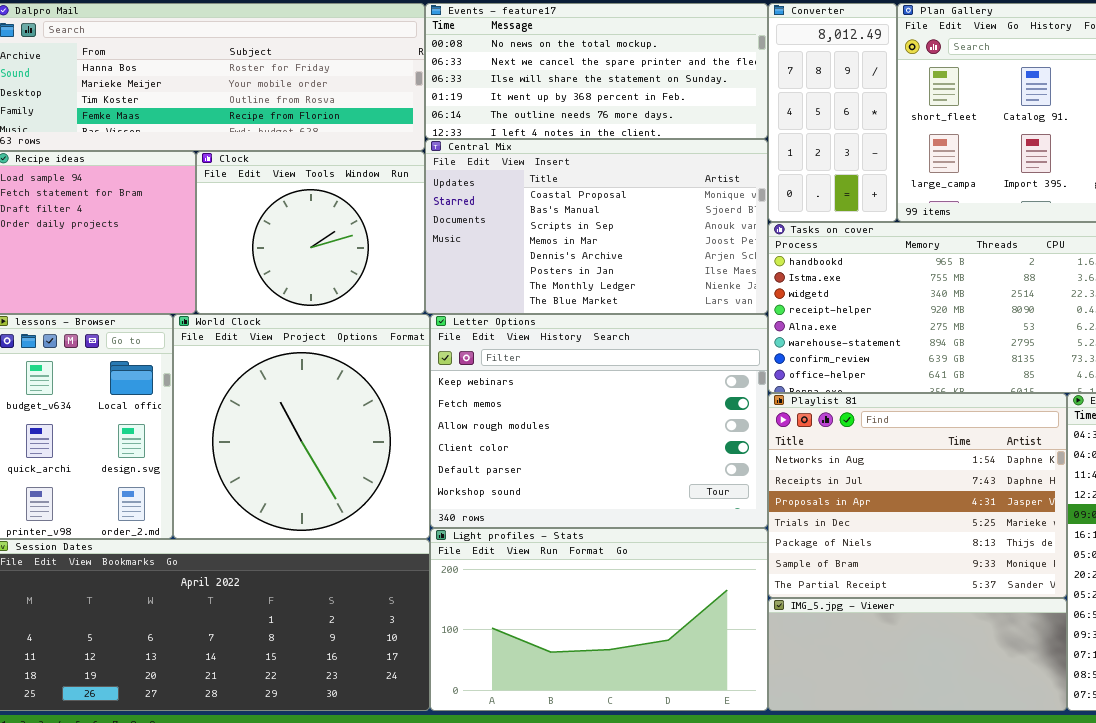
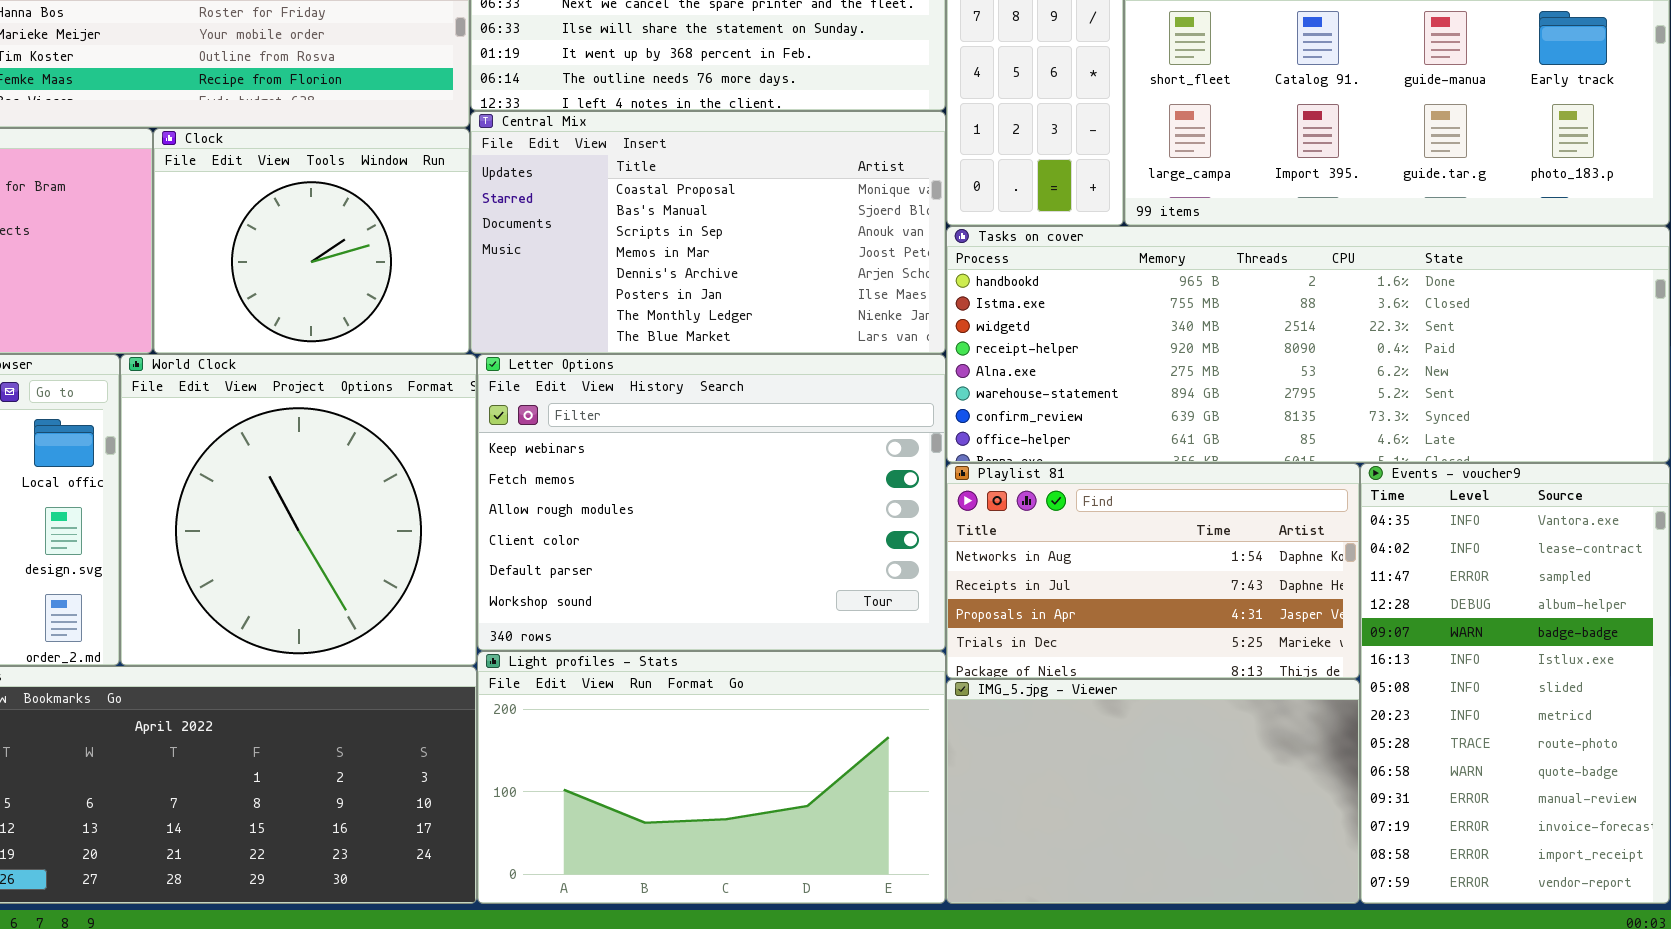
Playlist 81: [768,393,1067,598] -> [946,463,1360,679], resized
IMG_5.jpg - Viewer: [768,598,1067,711] -> [946,679,1360,904], resized

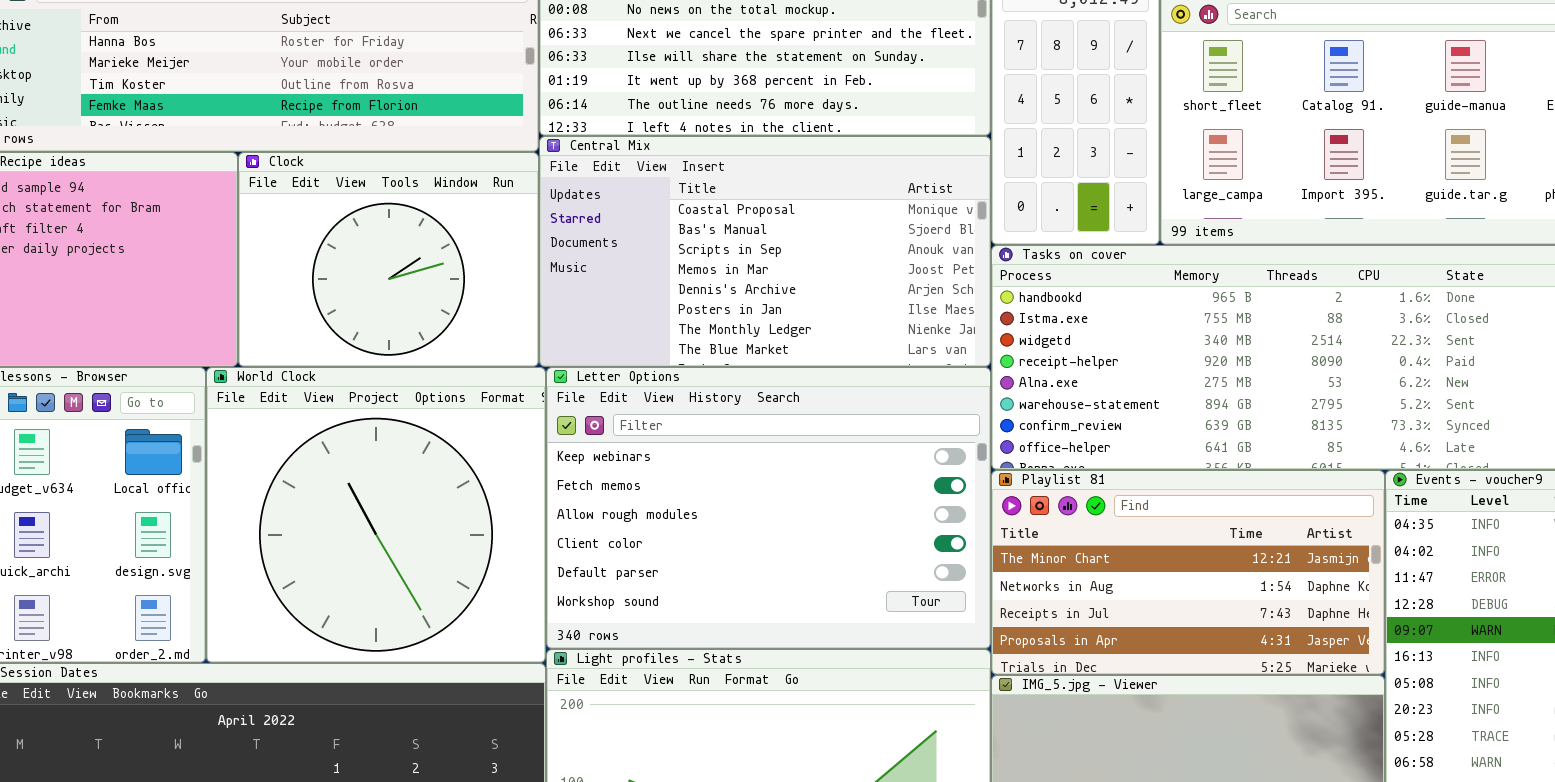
Playlist 81: [946,463,1360,679] -> [991,470,1385,675], scrolled up 1 row

